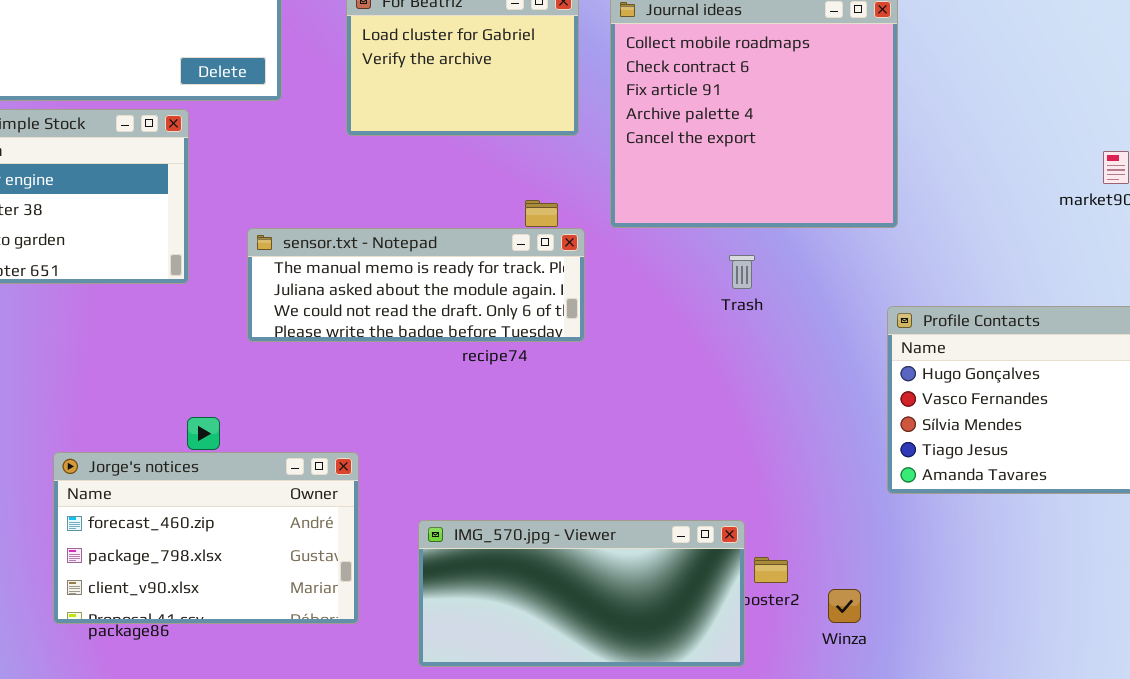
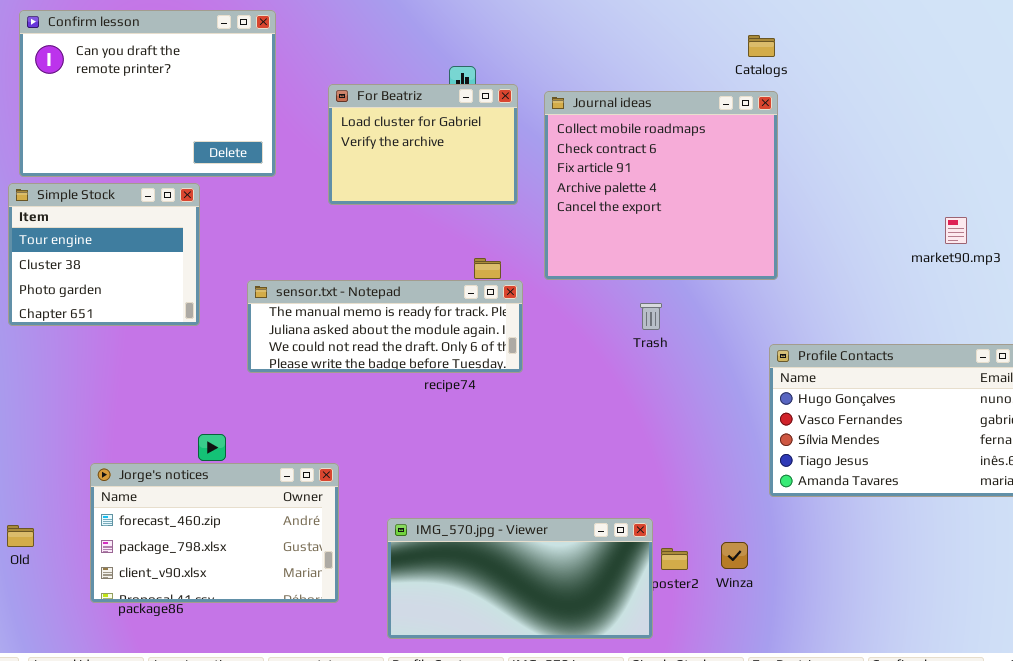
Winza: [828,589,861,623] -> [721,542,748,569], moved

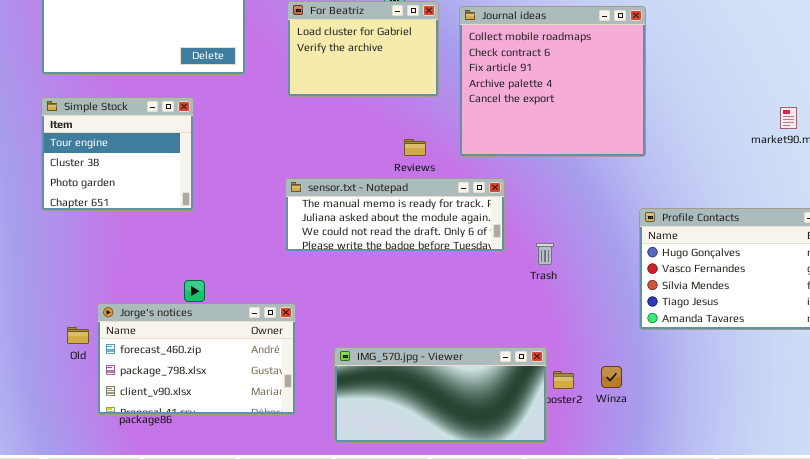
Simple Stock: [8,183,200,326] -> [41,97,194,211], moved
sensor.txt - Notepad: [247,280,523,373] -> [285,178,505,252], moved
Trash: [640,303,662,330] -> [536,243,554,265], moved
Old: [7,525,34,547] -> [67,327,89,344], moved

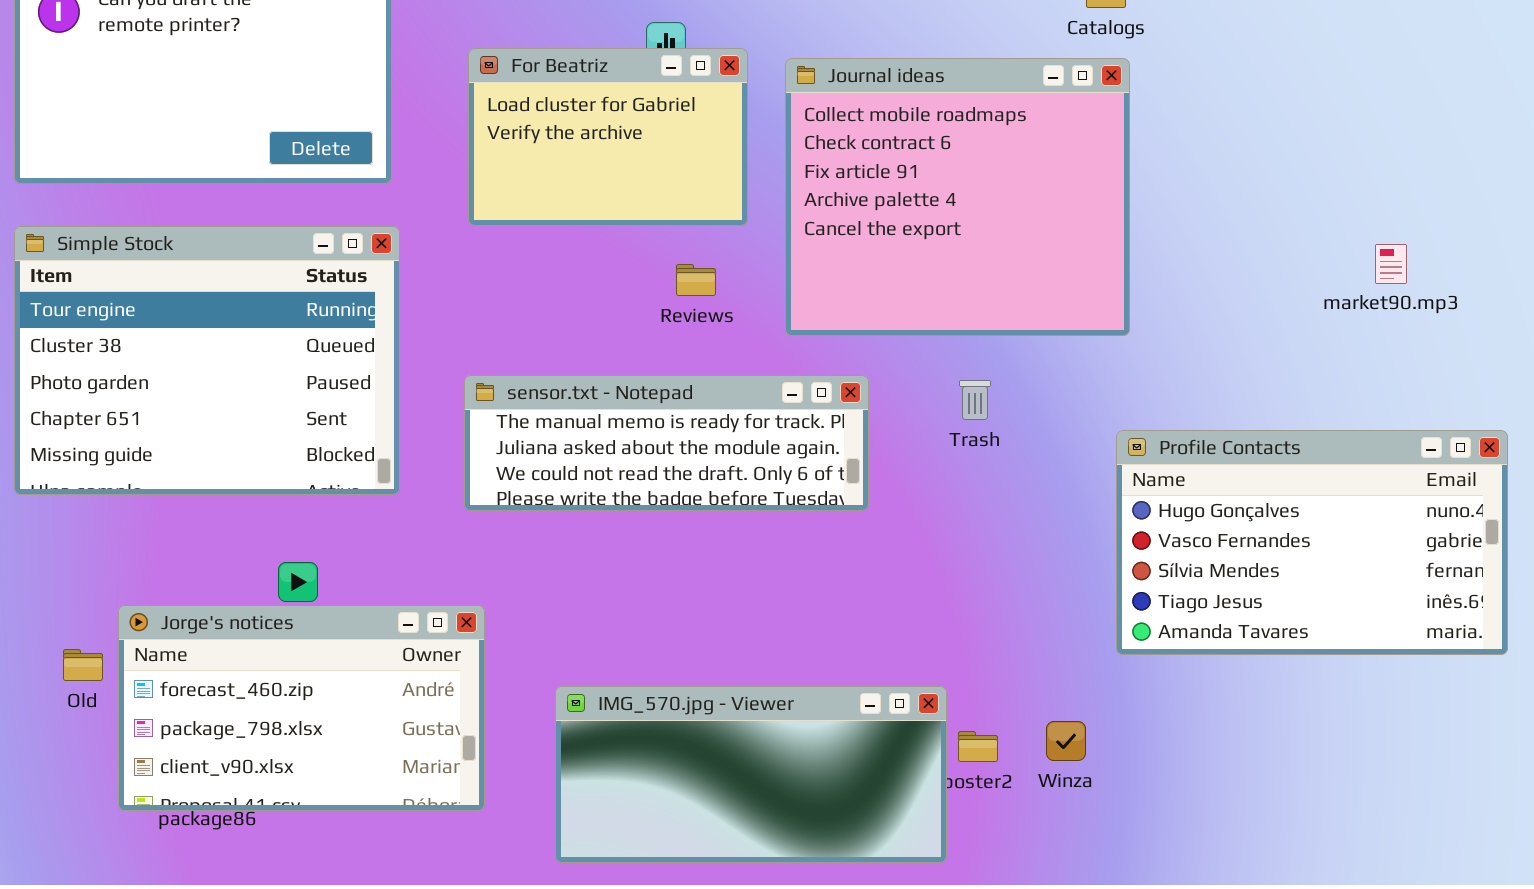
Simple Stock: [41,97,194,211] -> [14,226,400,495], resized
Reviews: [404,139,426,156] -> [676,264,716,296], moved
Trash: [536,243,554,265] -> [959,380,991,420], moved

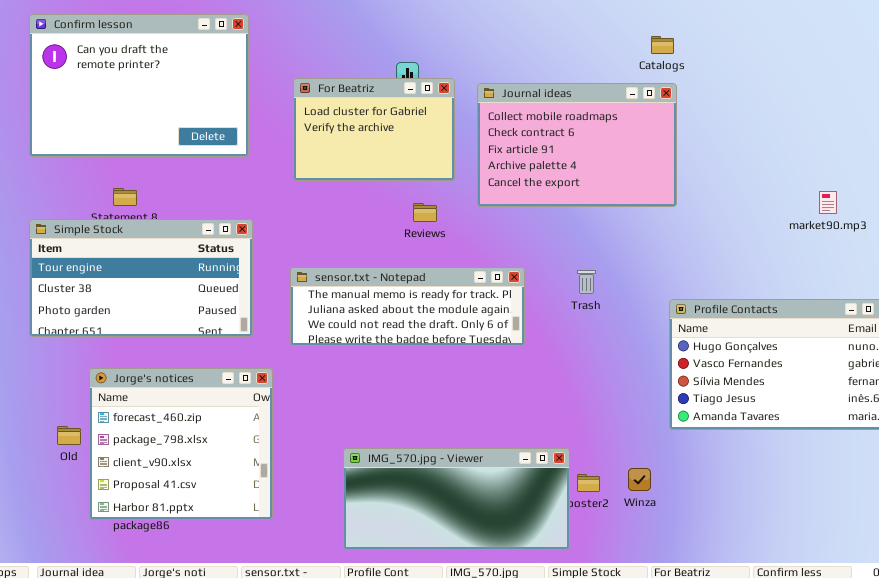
Journal ideas: [785,58,1130,336] -> [477,83,677,207], resized
Simple Stock: [14,226,400,495] -> [29,219,253,337], resized
Jorge's notices: [118,605,485,811] -> [89,368,273,520], resized

